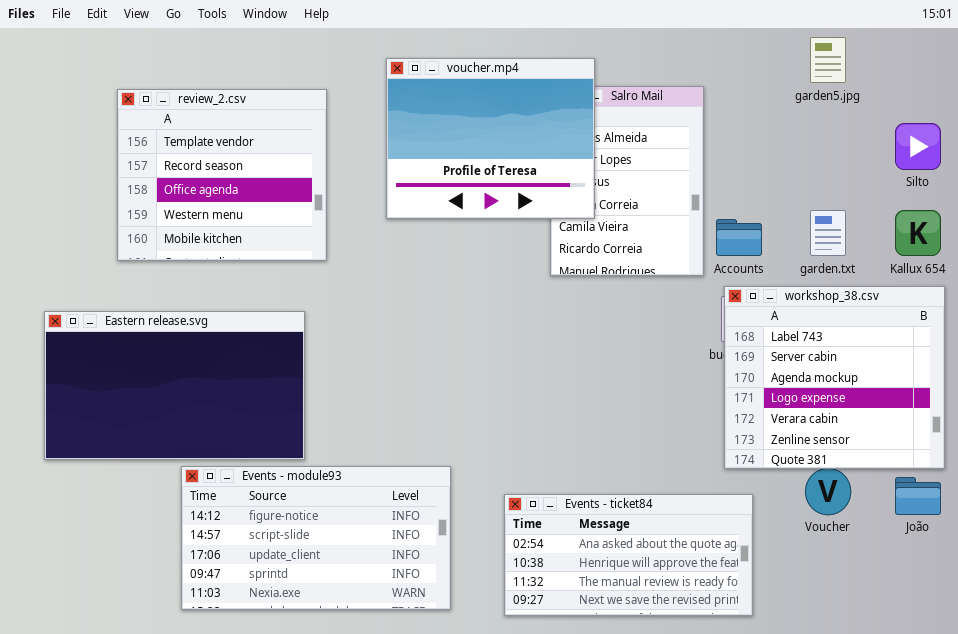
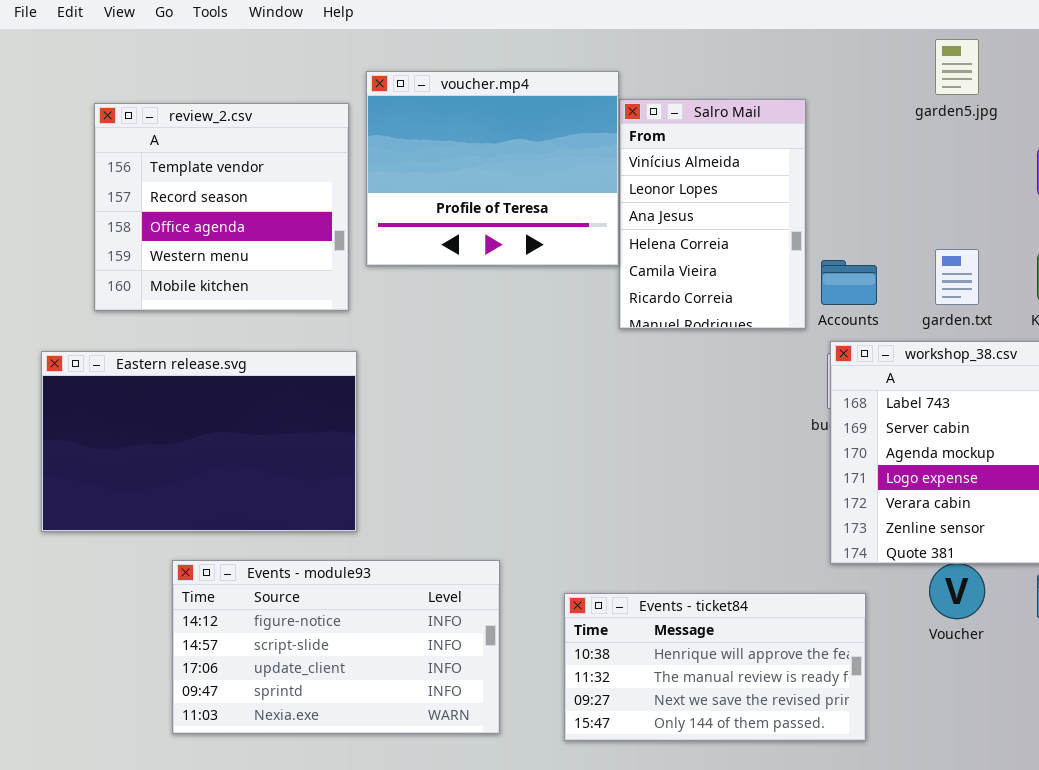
voucher.mp4: [386,58,595,219] -> [366,71,619,266], moved
Eastern release.svg: [44,311,305,460] -> [41,351,357,532], moved
Events - ticket84: [504,494,753,616] -> [564,593,866,741], scrolled down 1 row

